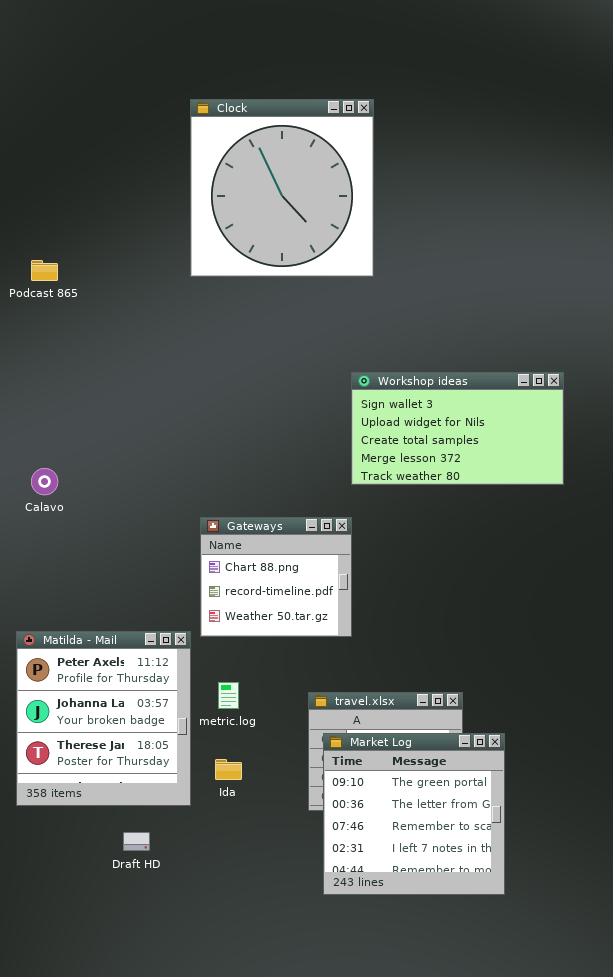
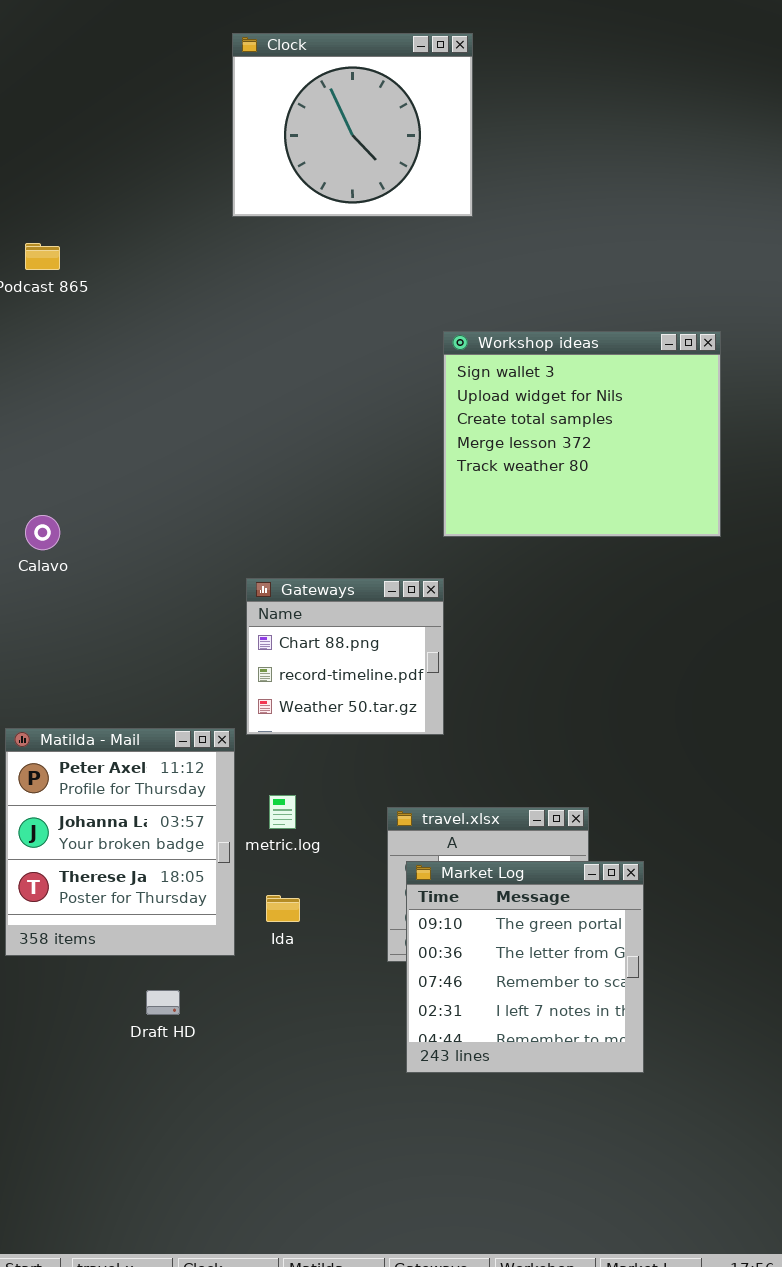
Clock: [190,99,374,277] -> [232,33,473,217], resized
Workshop ideas: [351,372,564,485] -> [443,331,721,537], resized

